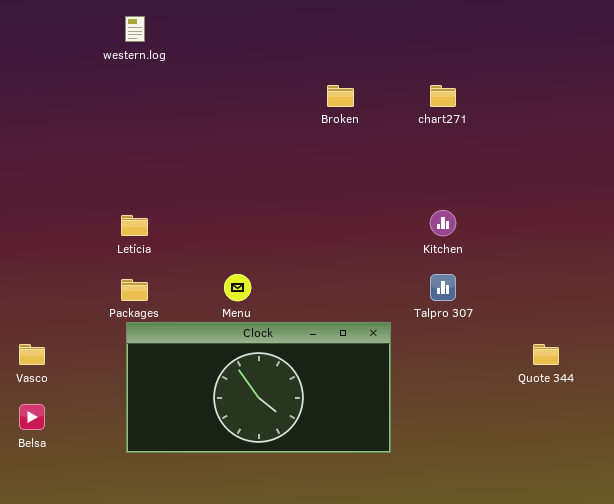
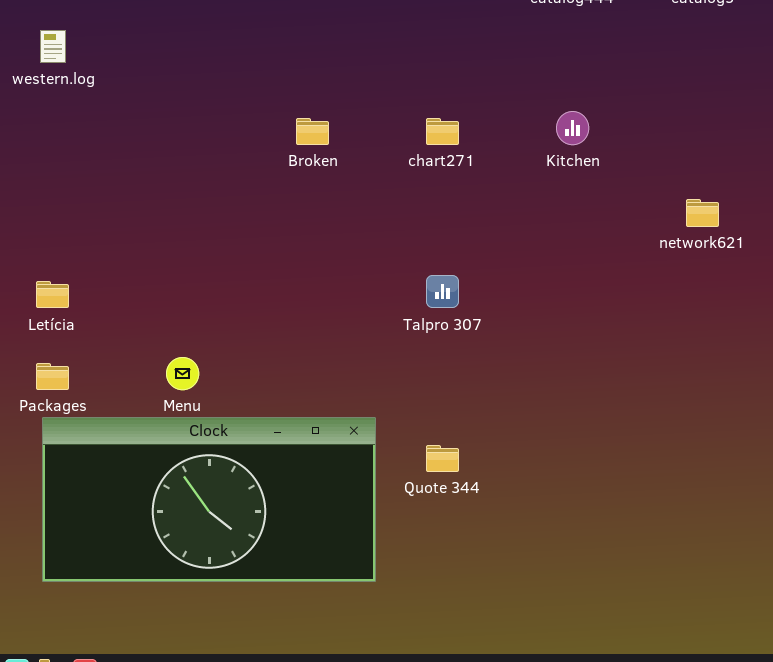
Kitchen: [430,210,456,236] -> [556,111,589,145], moved
Talpro 307: [430,274,456,301] -> [426,275,459,308], moved
Quote 344: [533,344,559,365] -> [426,445,459,472], moved

